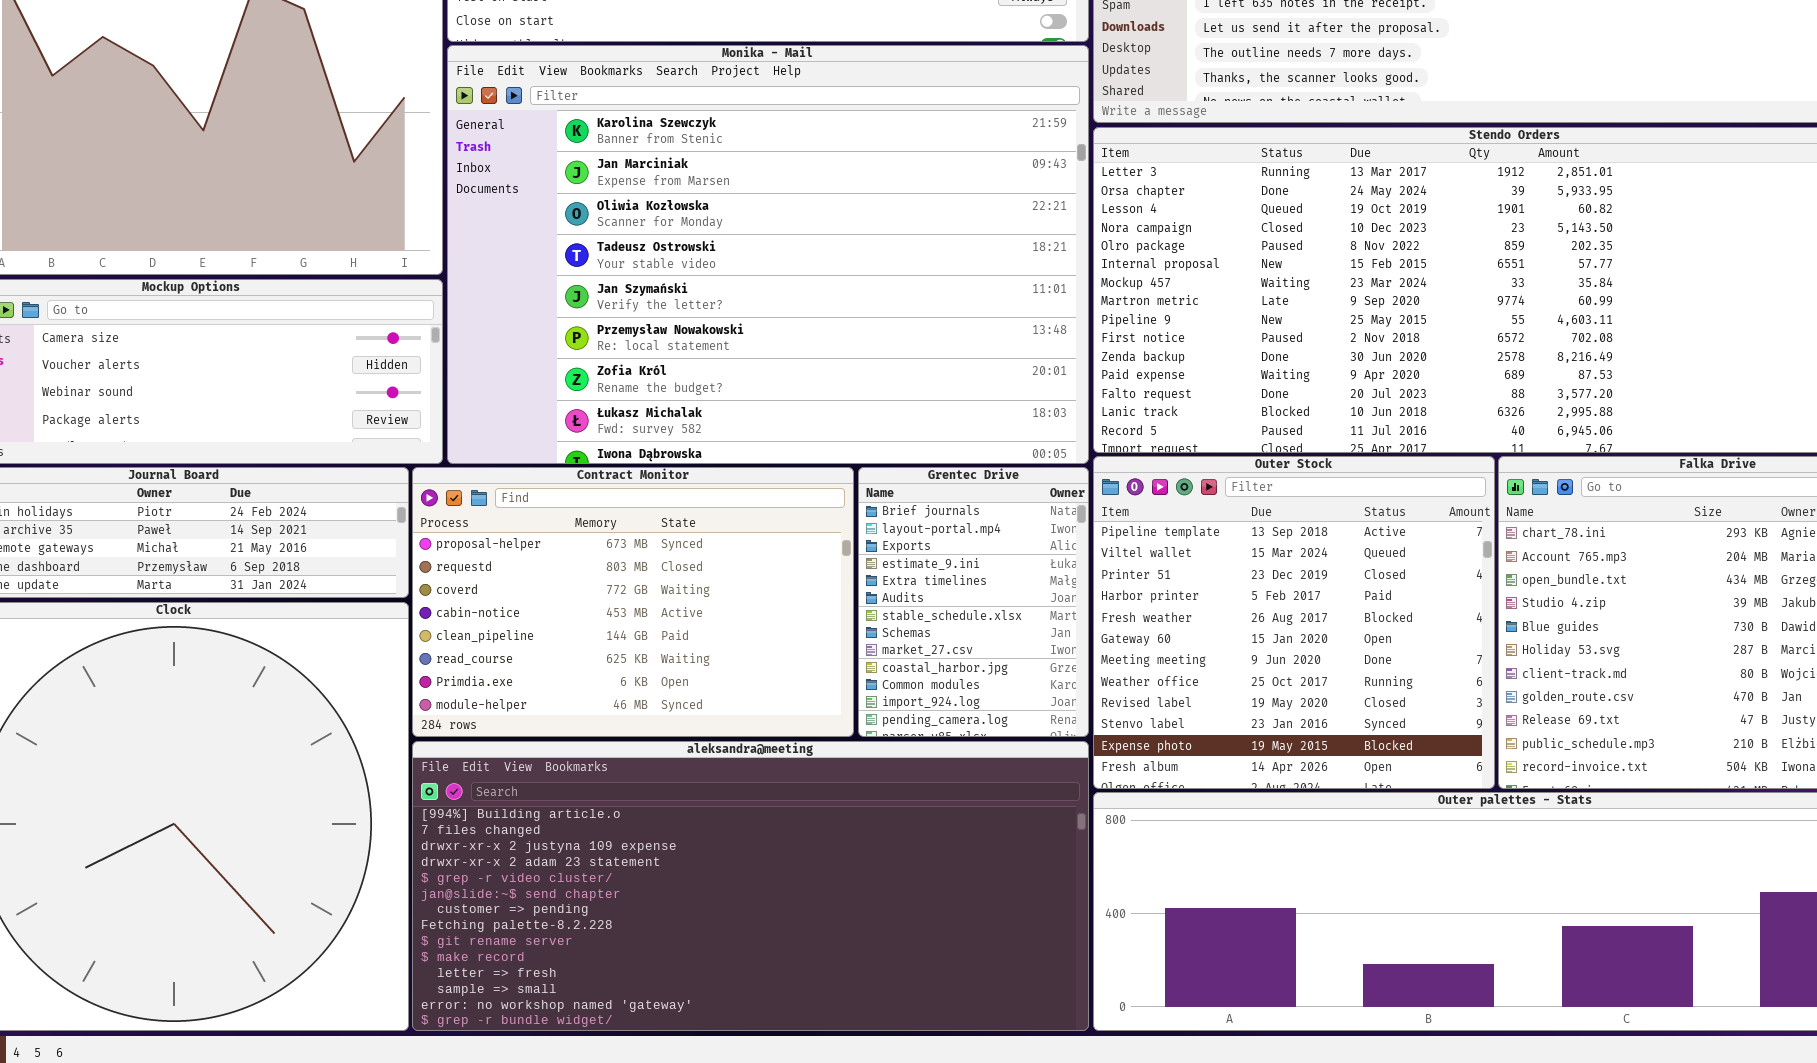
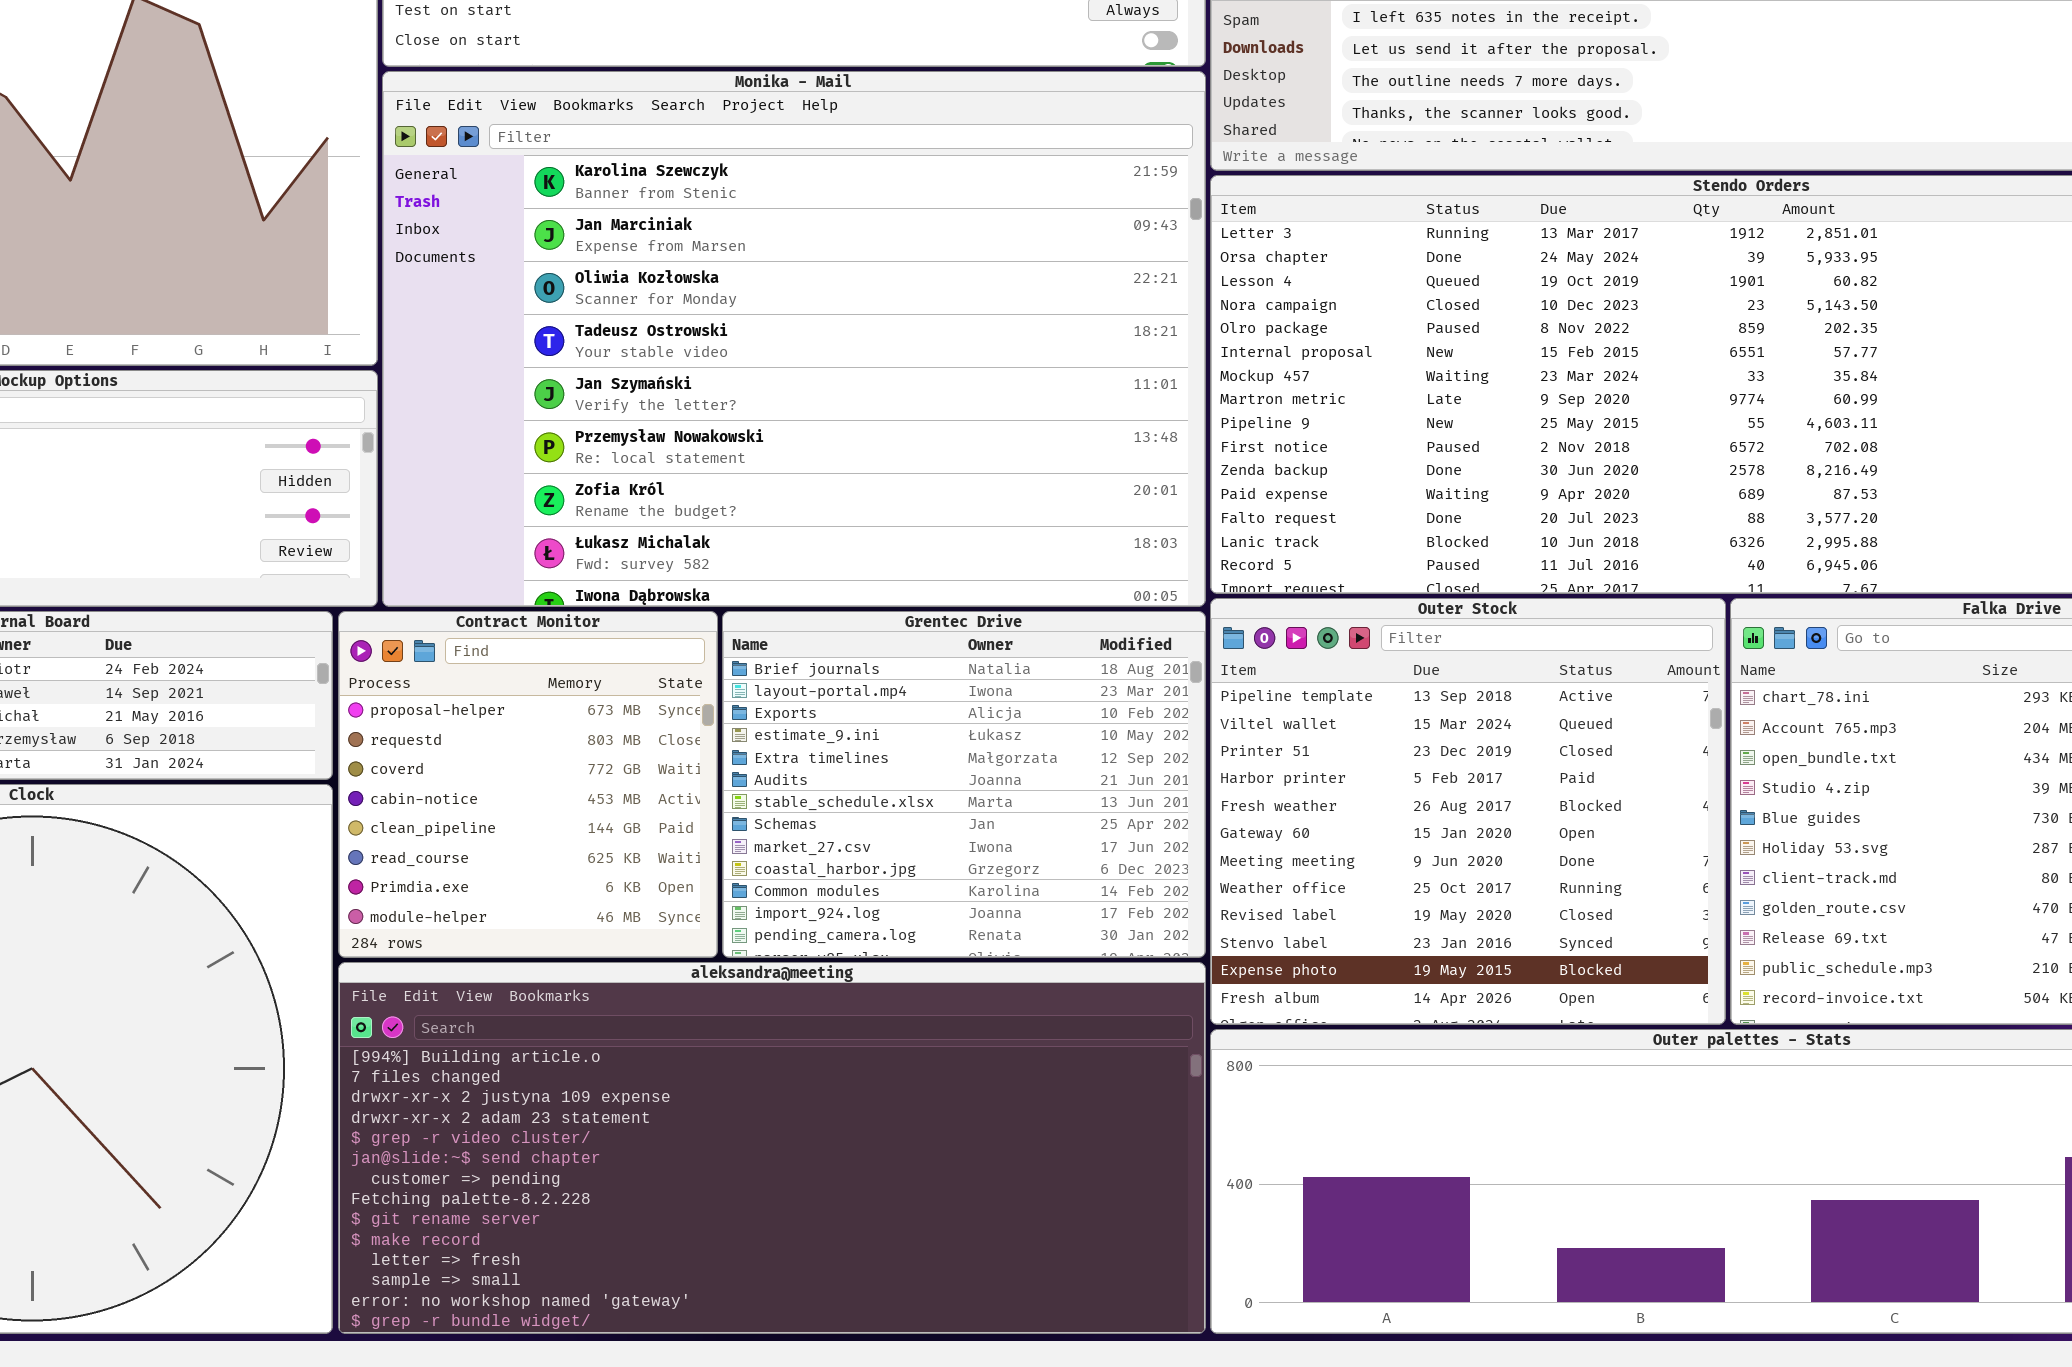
Contract Monitor: [412,467,854,737] -> [338,611,718,958], resized
Grentec Drive: [858,467,1089,737] -> [722,611,1206,958], resized

